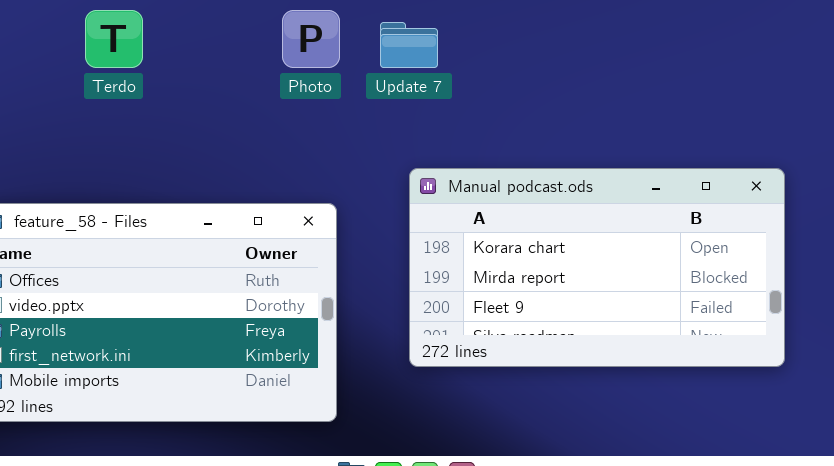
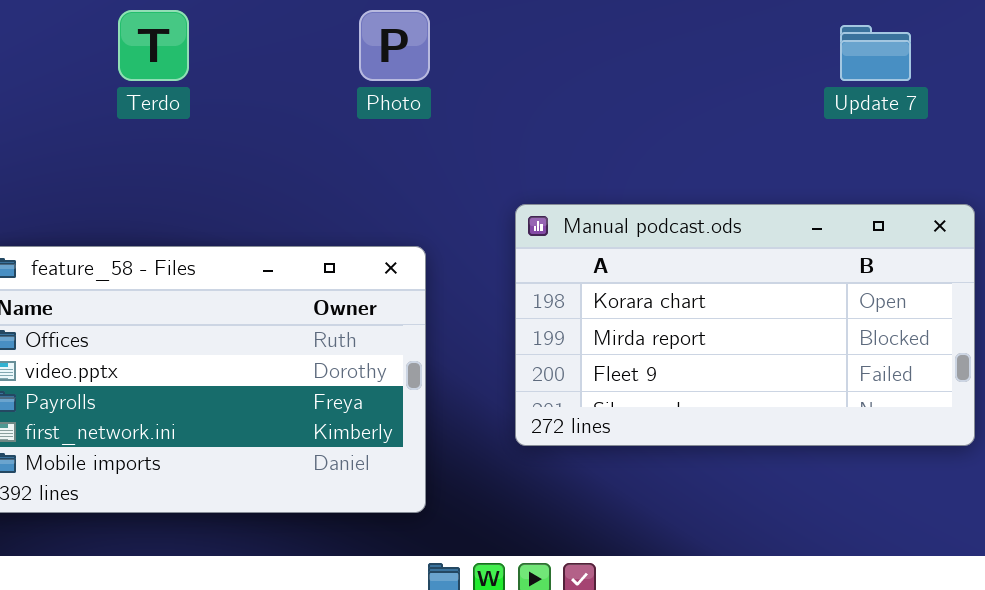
Update 7: [380,22,438,68] -> [840,25,911,81], moved

